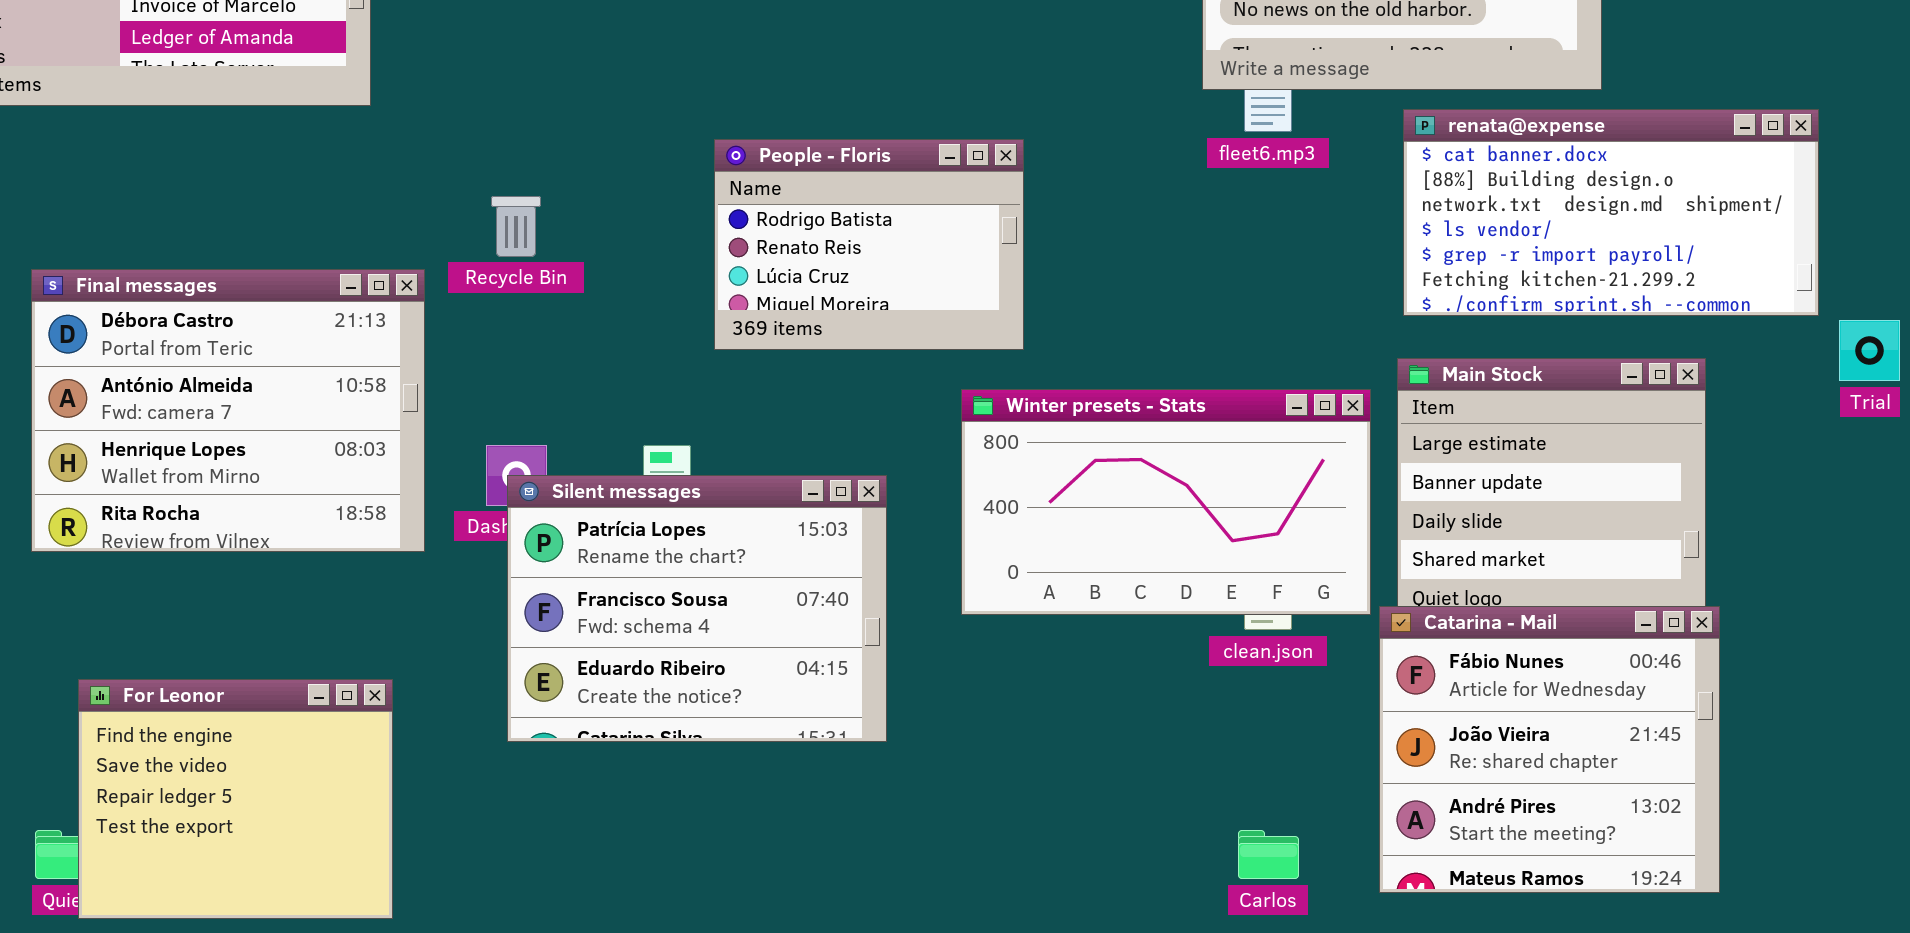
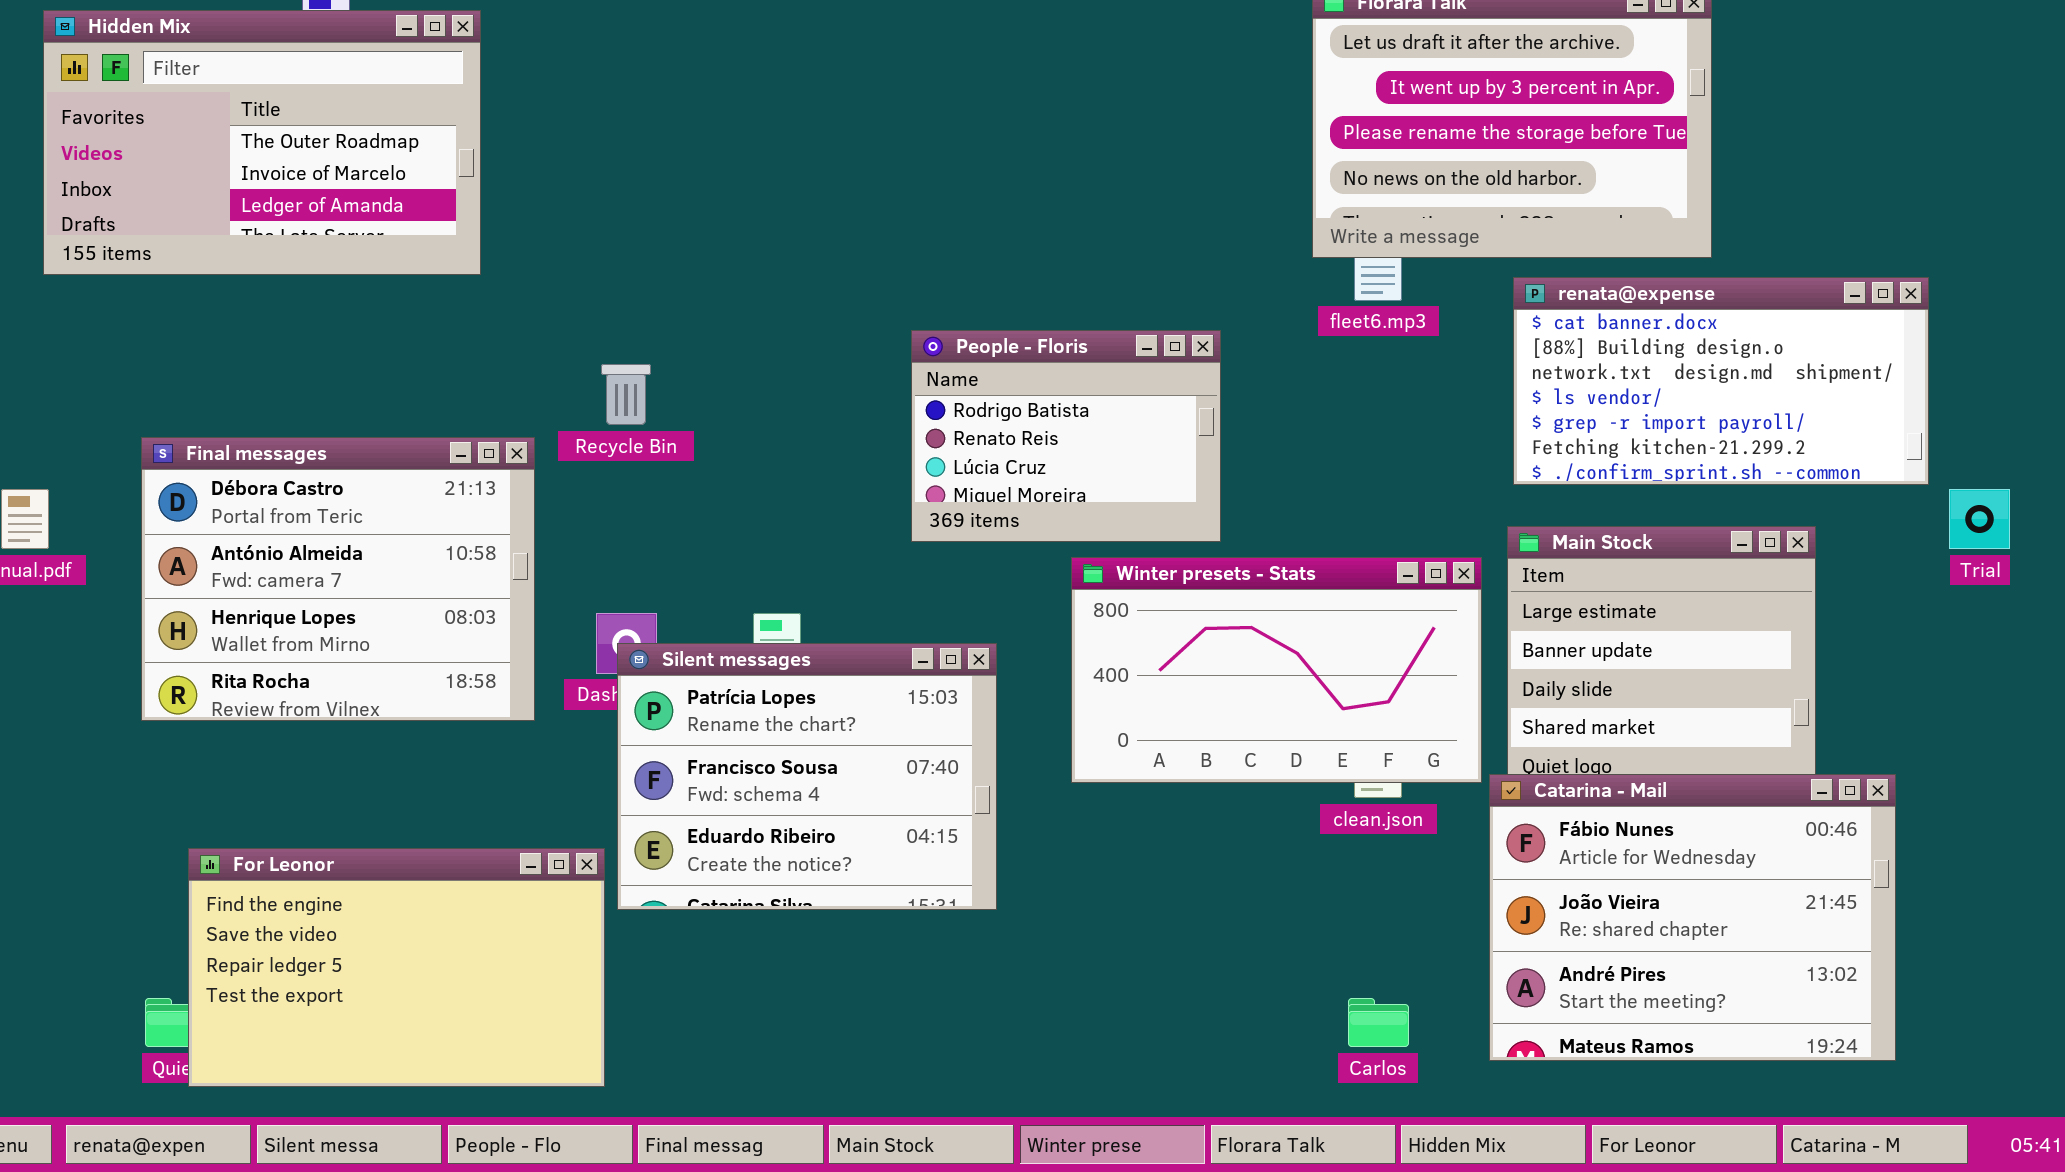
People - Floris: [714,139,1024,350] -> [911,330,1221,542], moved
Catarina - Mail: [1379,606,1720,893] -> [1489,774,1896,1061], resized
For Leonor: [78,679,393,919] -> [188,848,605,1087], resized

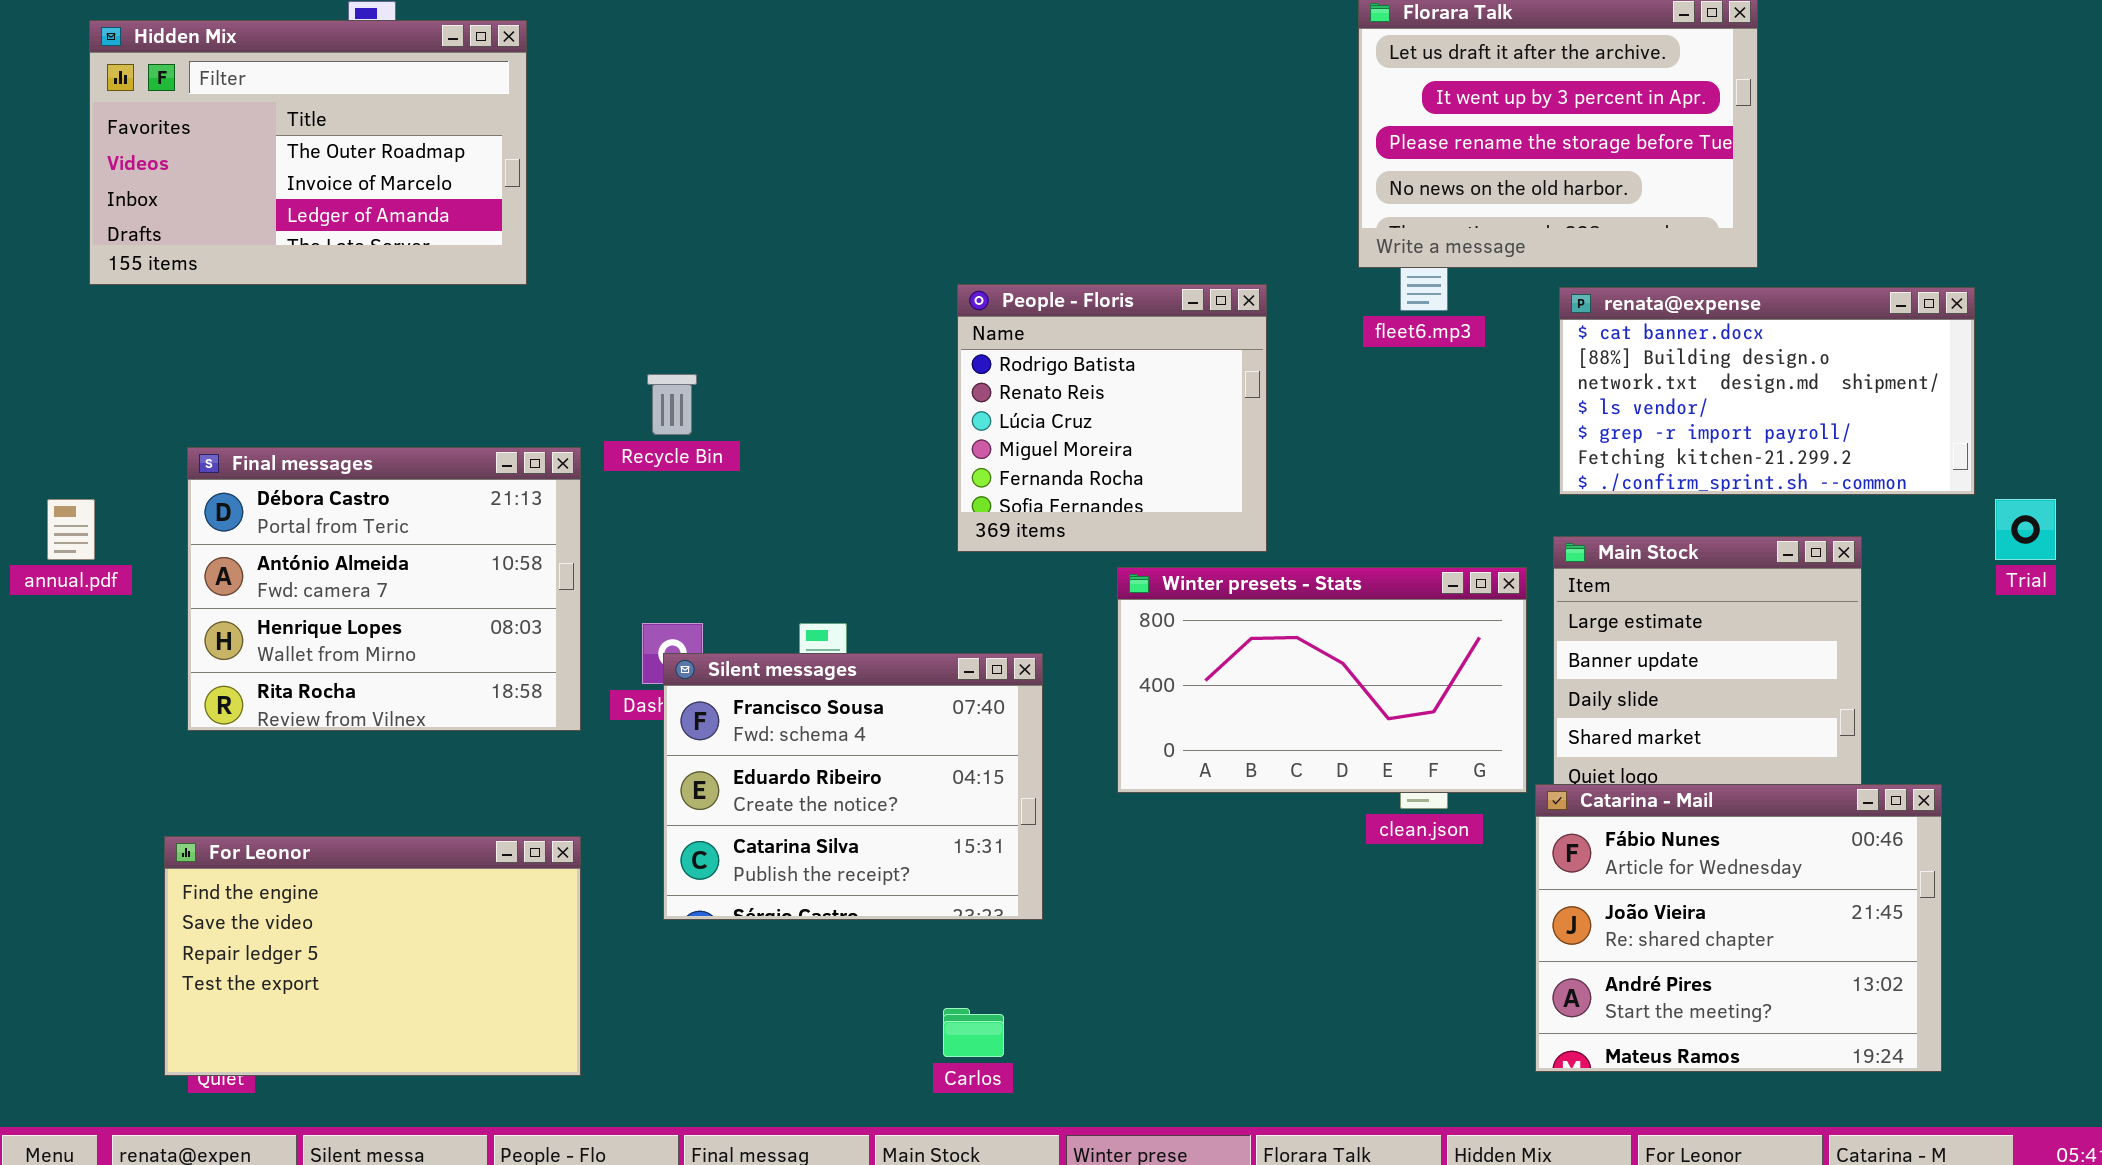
People - Floris: [911,330,1221,542] -> [957,284,1267,552], resized
Silent messages: [617,643,997,910] -> [663,653,1043,920], scrolled down 1 row
For Leonor: [188,848,605,1087] -> [164,836,581,1076], moved
Carlos: [1348,998,1409,1047] -> [943,1008,1004,1057], moved

